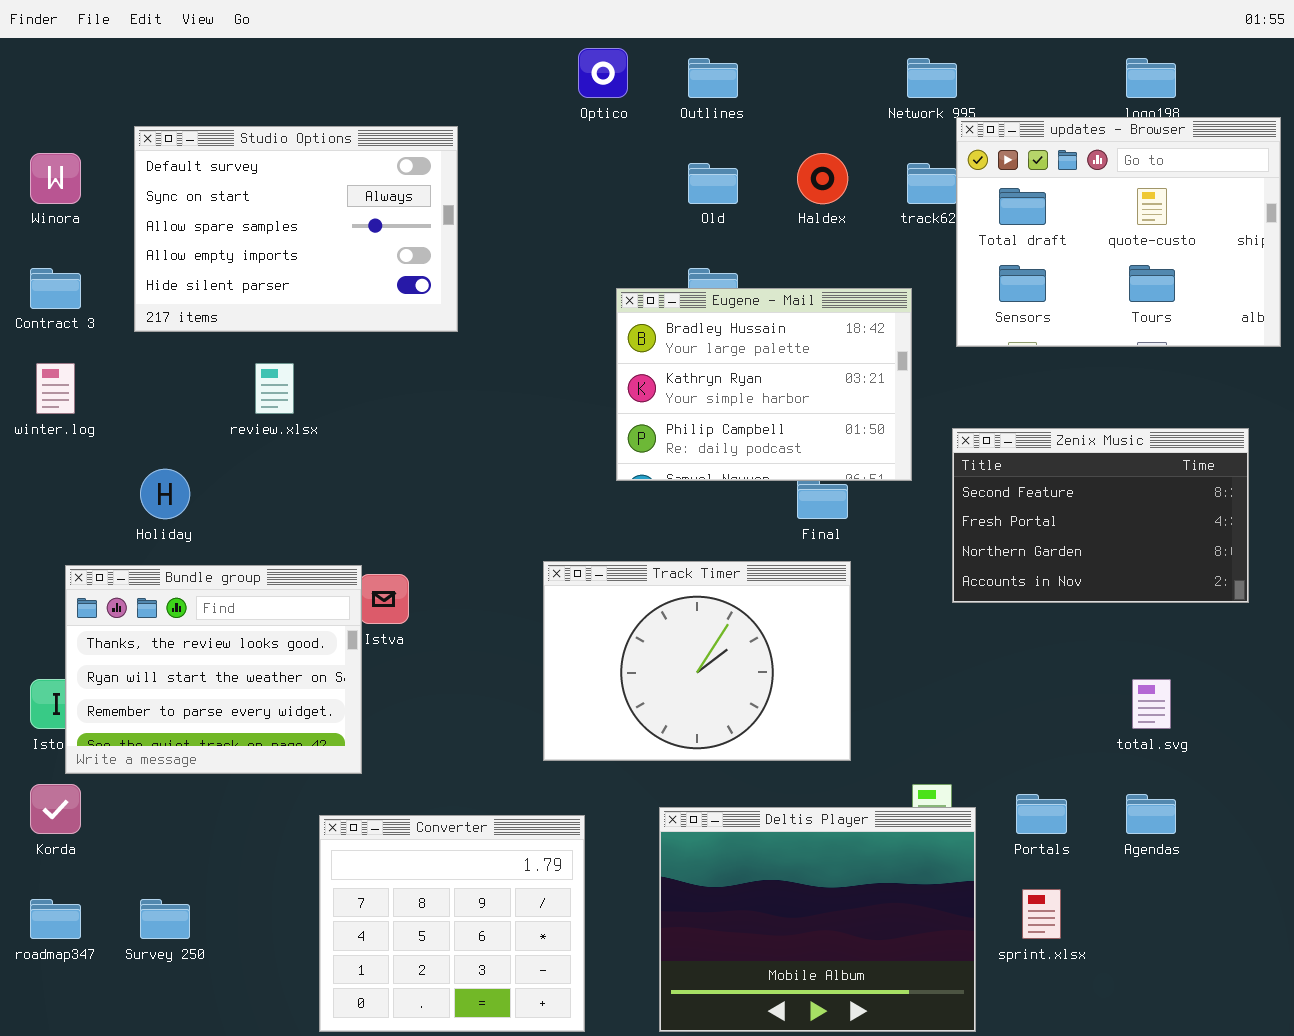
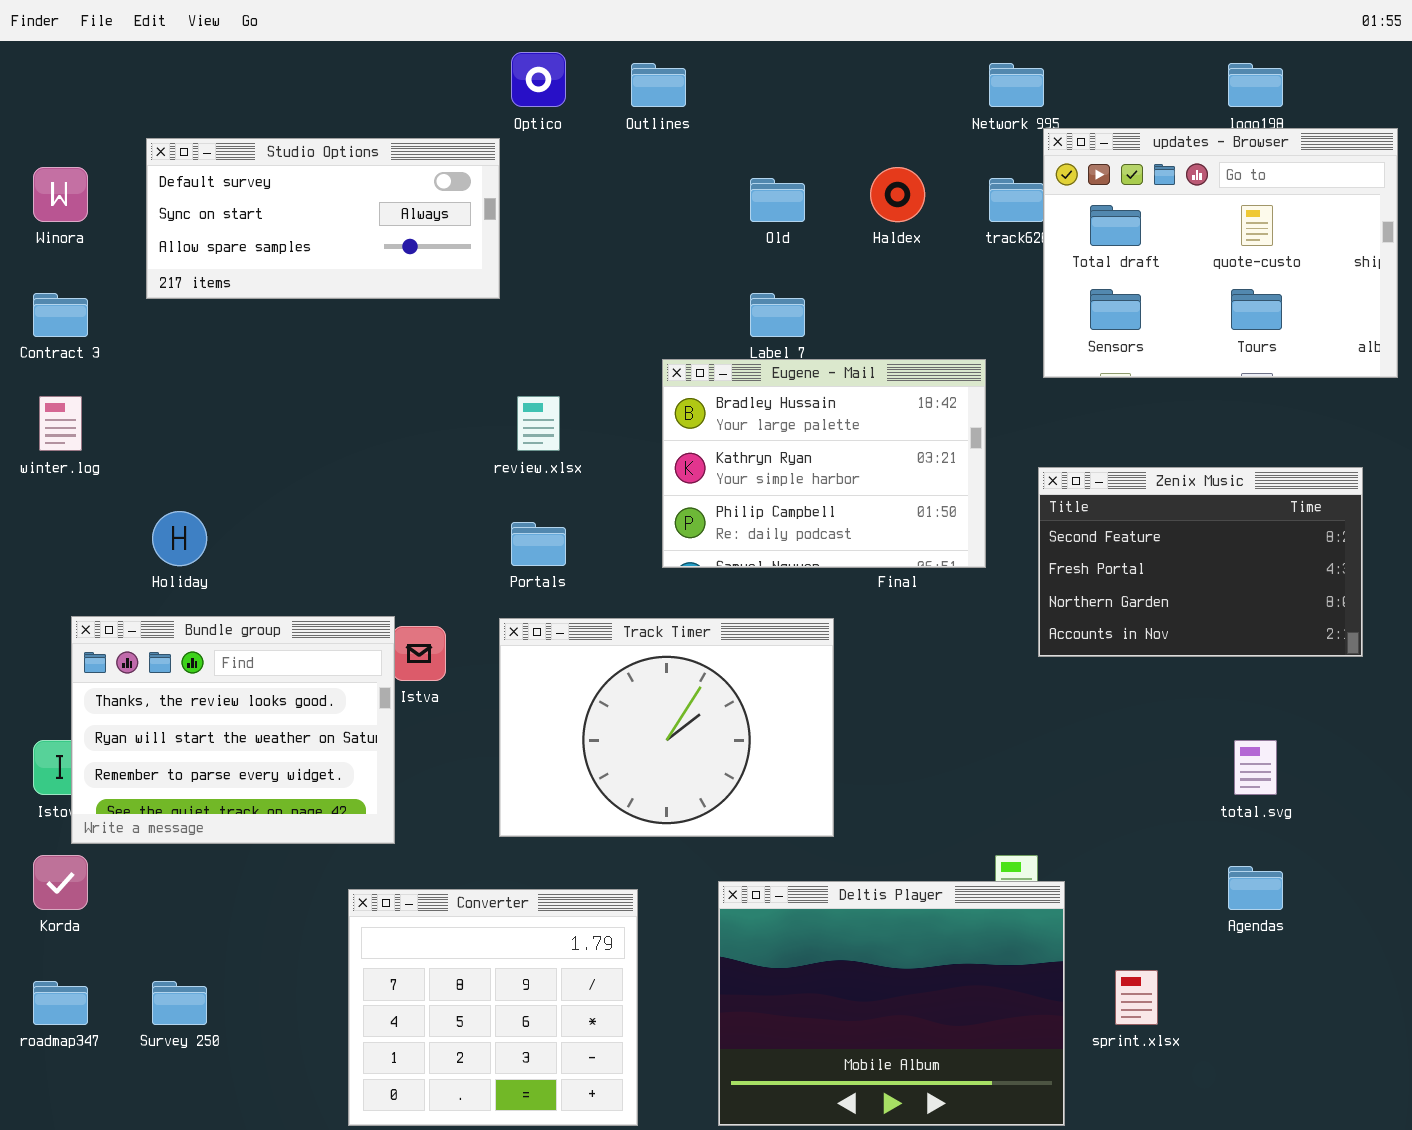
Optico: [578,48,628,98] -> [511,52,566,107], moved
Outlines: [688,58,738,98] -> [631,63,686,107], moved
Studio Options: [134,126,458,332] -> [146,138,500,299], resized
Eugene - Mail: [616,288,912,481] -> [662,359,986,568], moved
review.xlsx: [255,363,294,414] -> [517,396,560,451], moved
Track Timer: [543,561,851,761] -> [499,618,834,837], moved
Portals: [1016,794,1067,834] -> [511,522,566,566], moved

